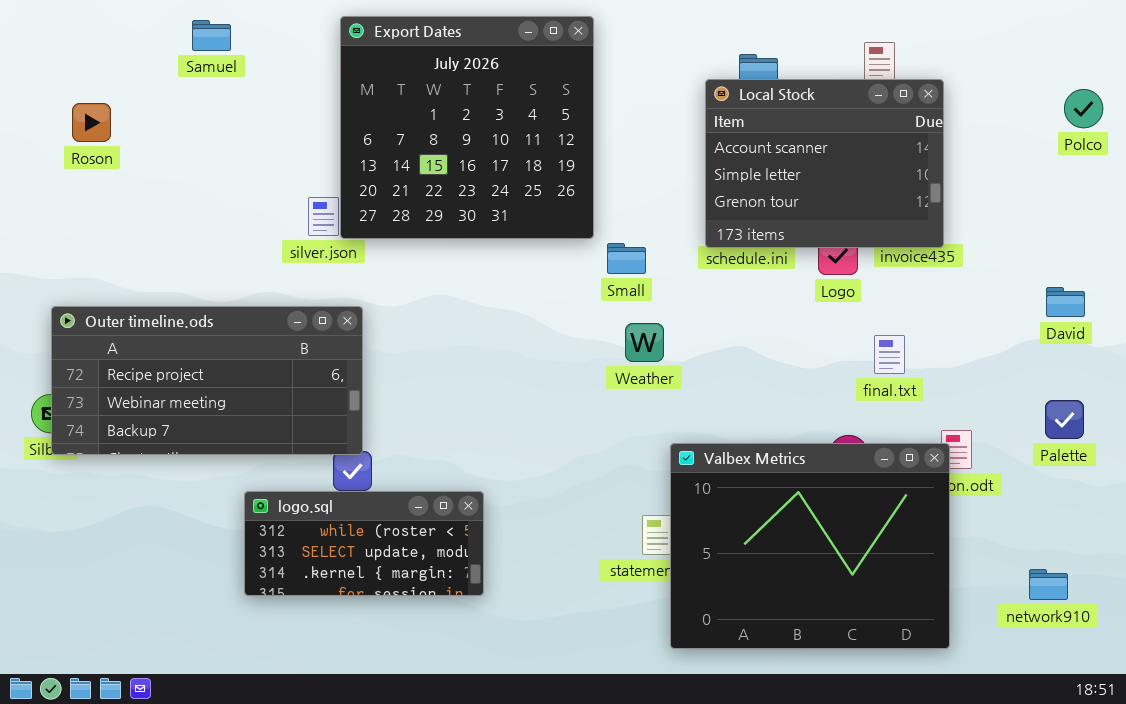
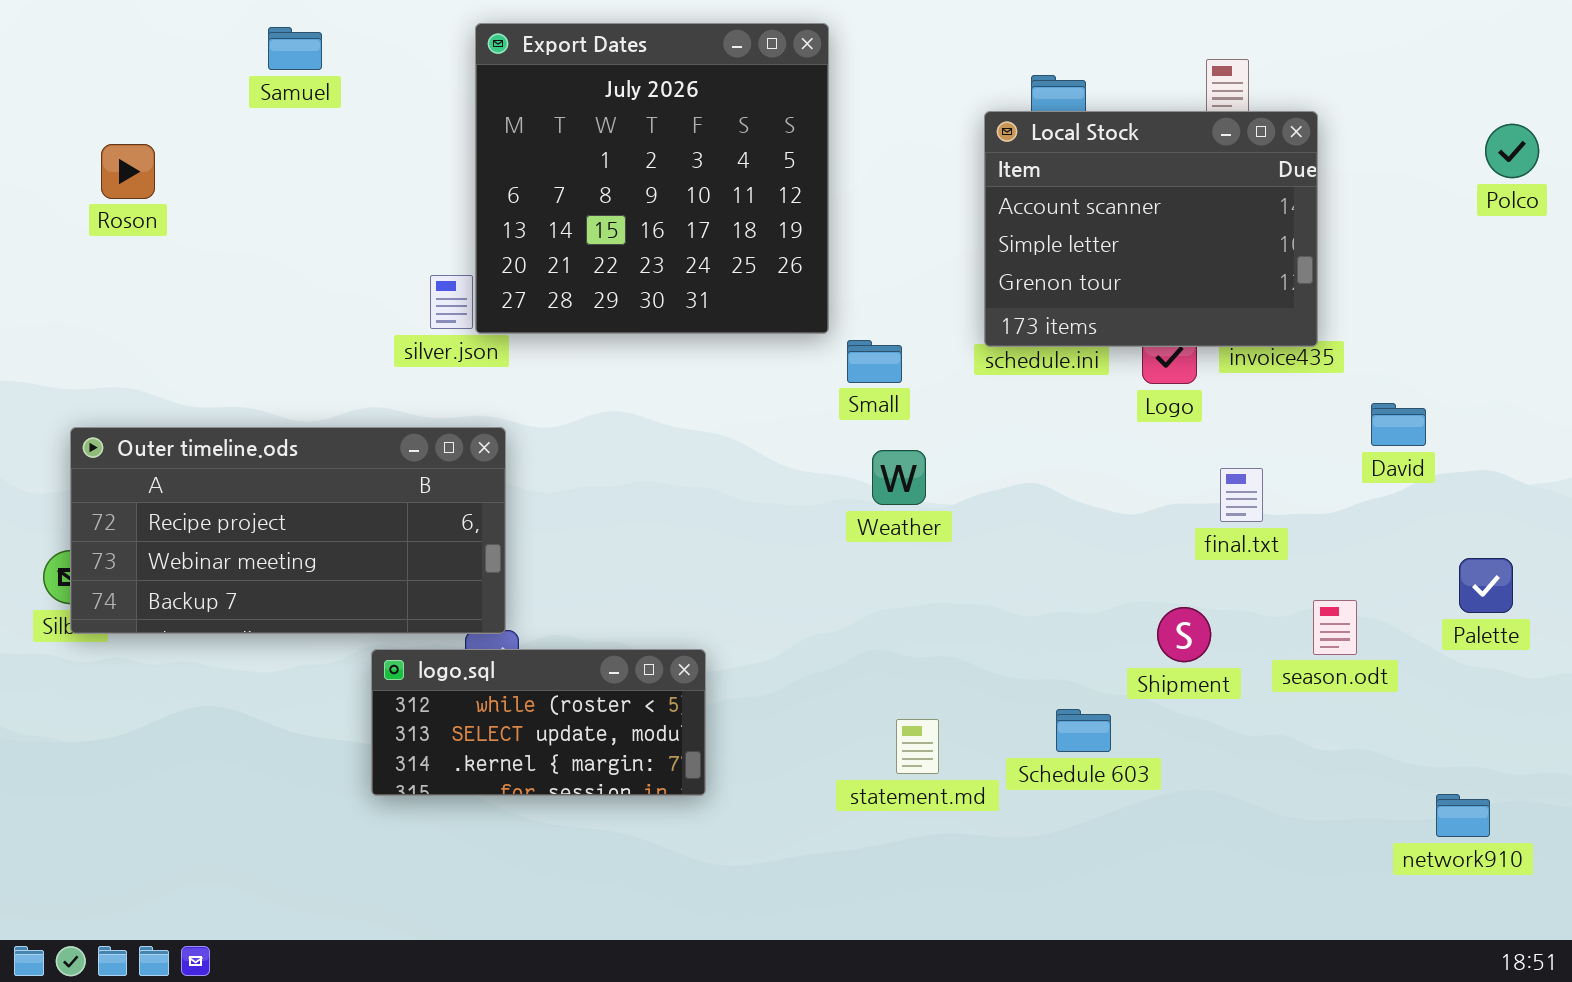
David: [1046,287,1085,317] -> [1371,403,1426,446], moved
Valbex Metrics: [670,443,950,649] -> none, closed
logo.sql: [244,491,484,596] -> [371,649,706,796], moved

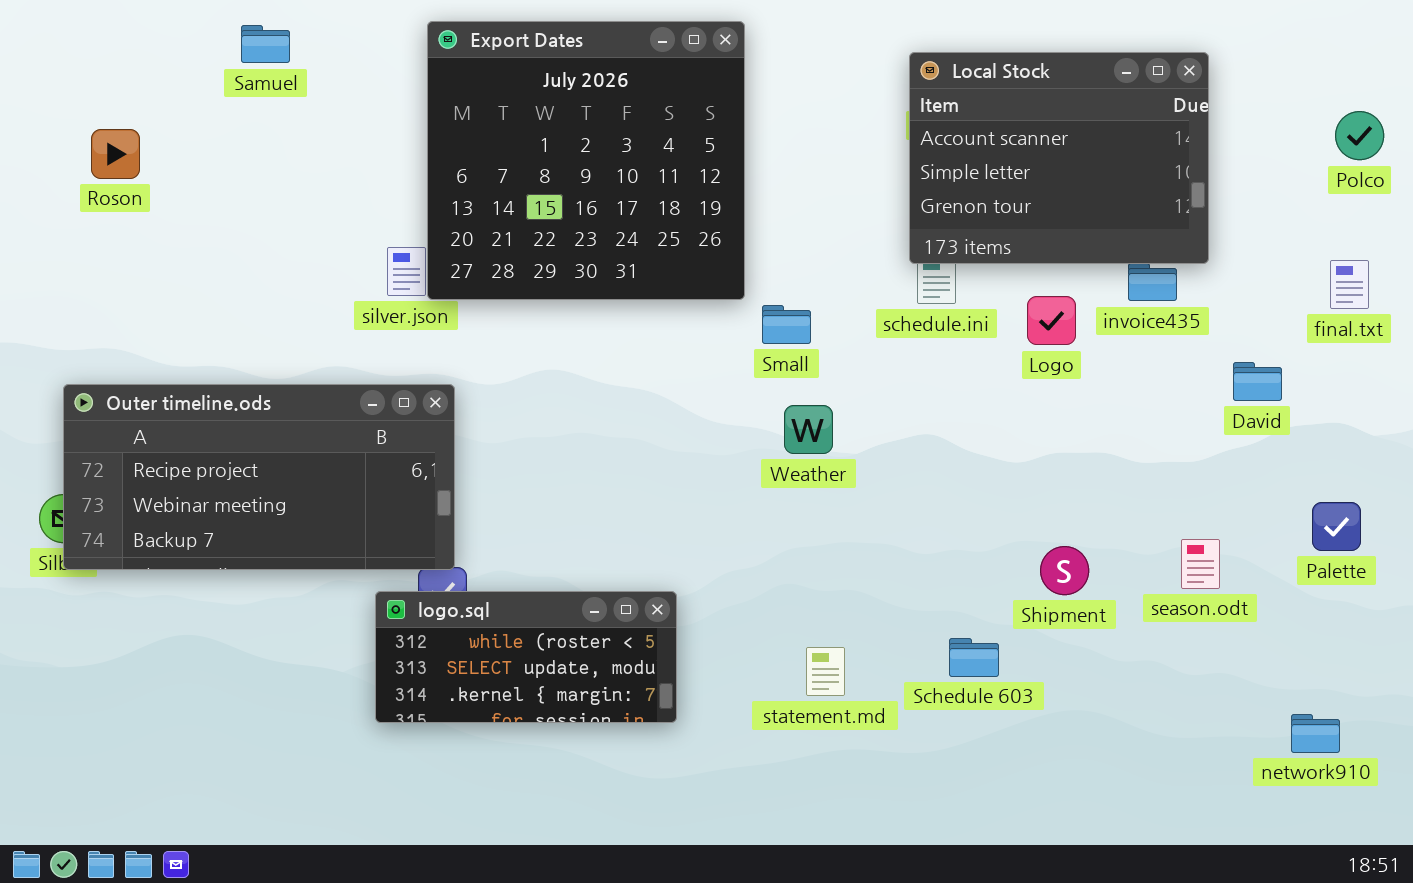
Local Stock: [984,111,1318,347] -> [909,52,1209,264], moved
final.txt: [1220,468,1263,522] -> [1330,260,1369,309], moved
logo.sql: [371,649,706,796] -> [375,591,677,723], moved

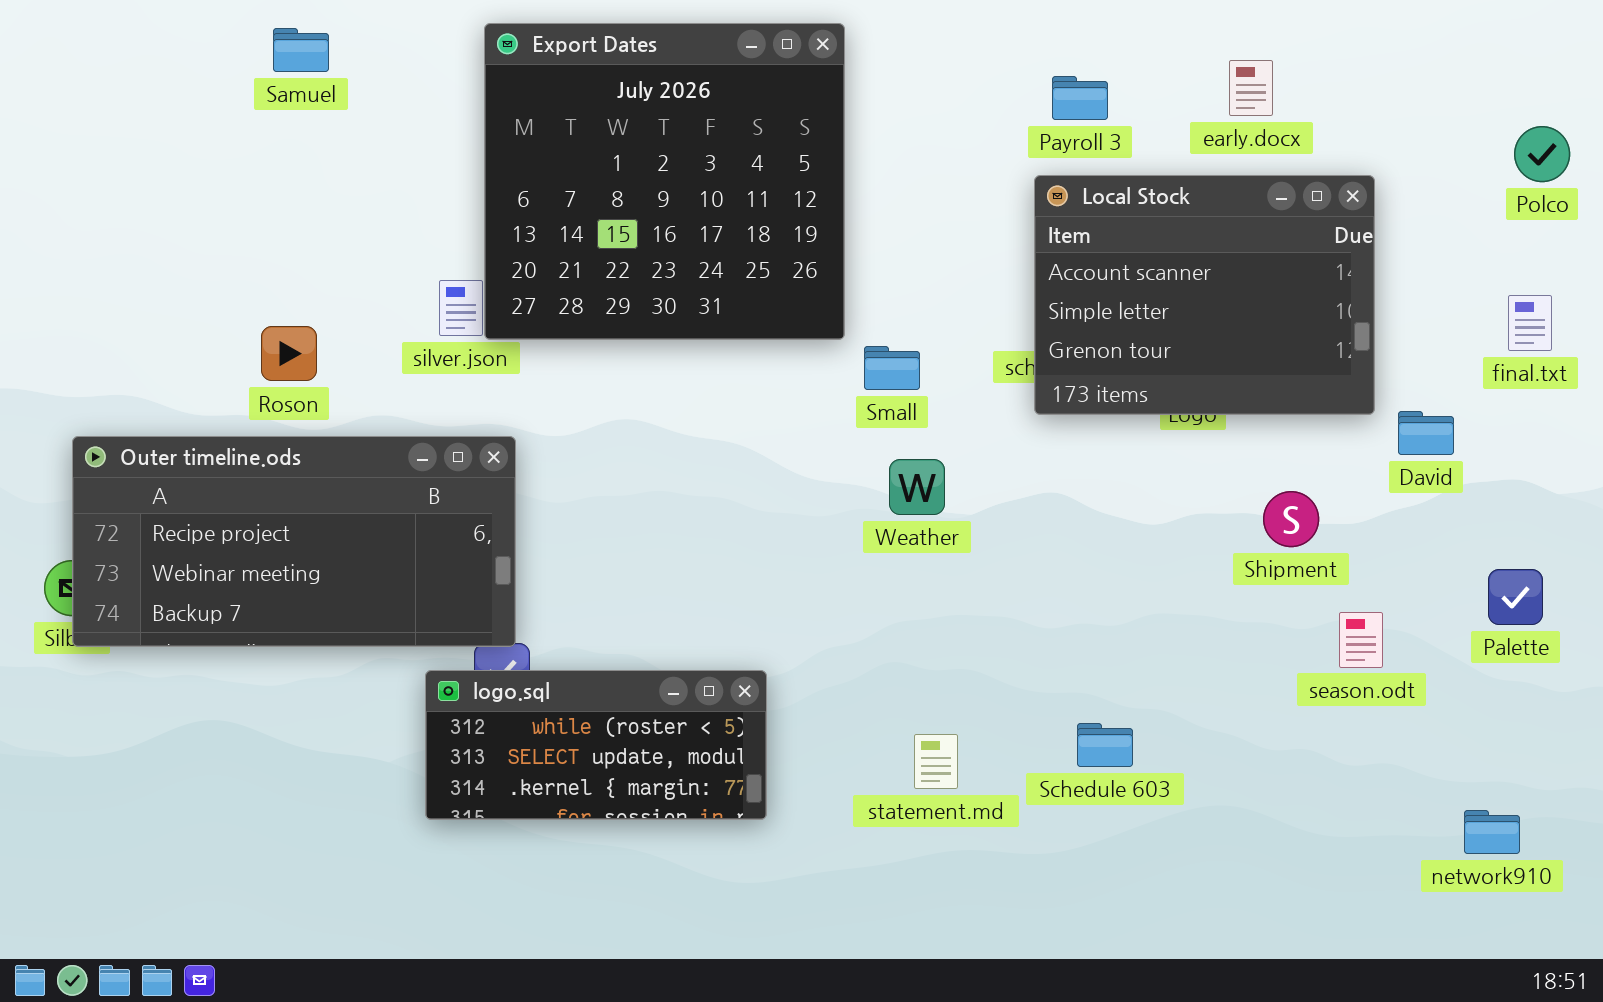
Local Stock: [909,52,1209,264] -> [1034,175,1375,415], moved
Roson: [91,129,140,179] -> [261,326,317,381], moved
Shipment: [1040,546,1089,595] -> [1263,491,1319,547], moved

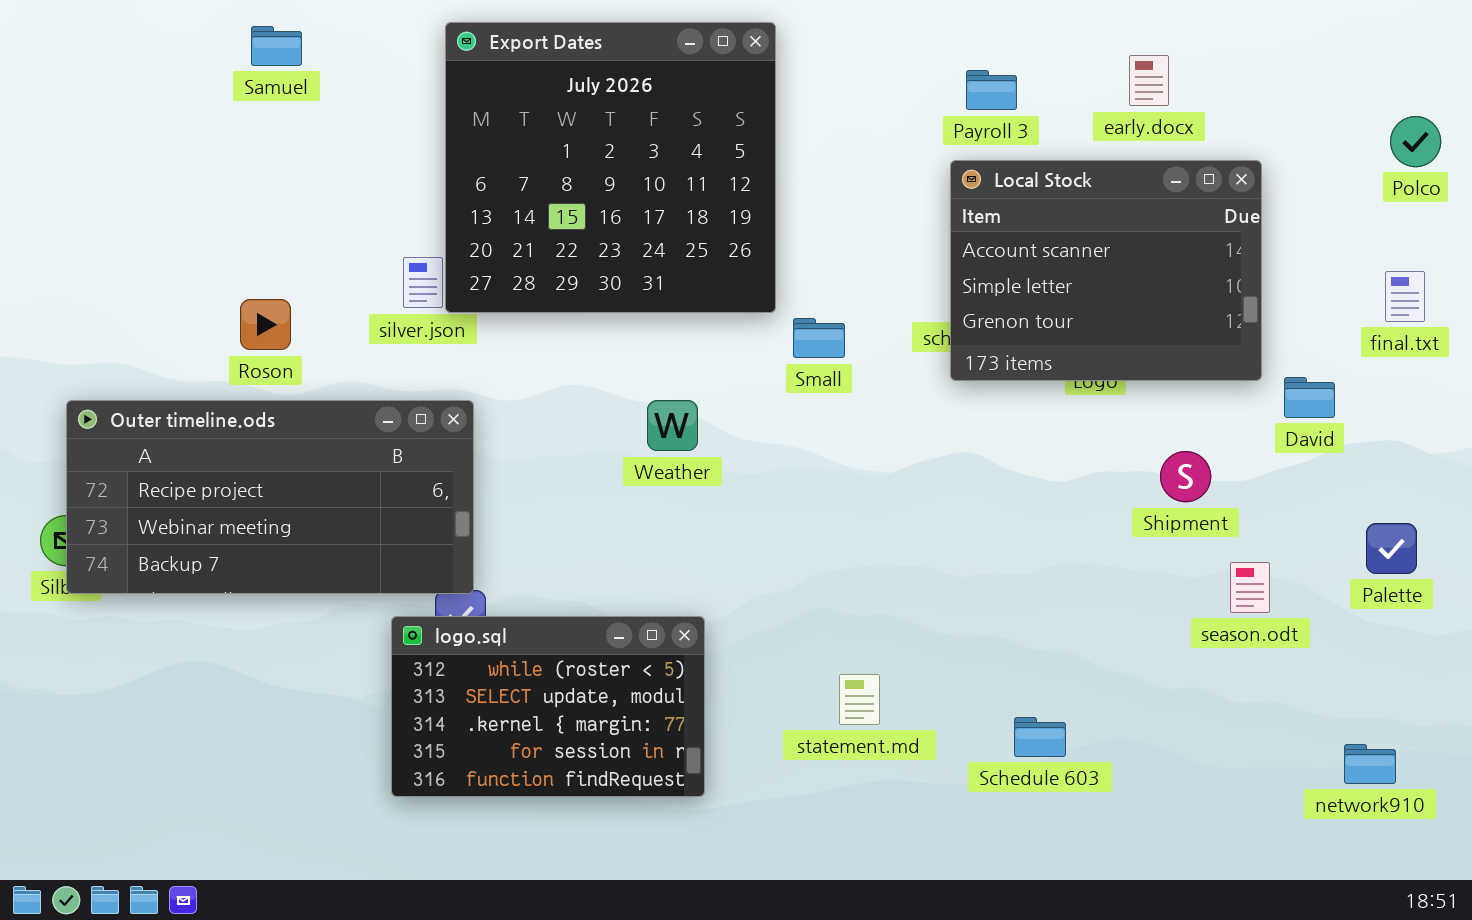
Weather: [889,459,945,515] -> [647,400,698,451], moved
logo.sql: [425,670,767,820] -> [391,616,705,797], resized
Schedule 603: [1077,723,1133,767] -> [1014,717,1066,757], moved

